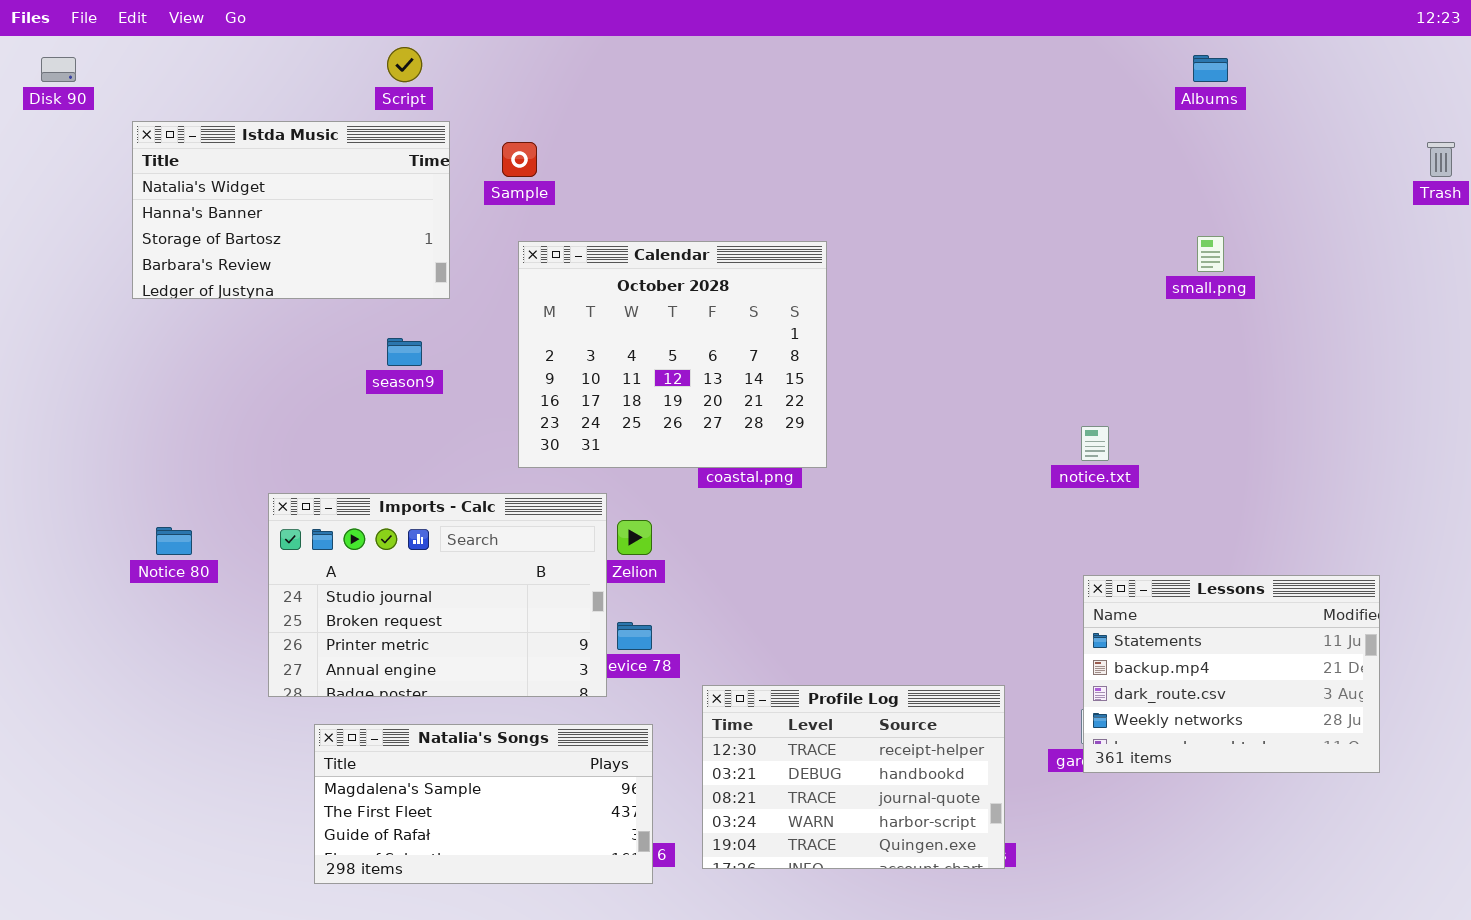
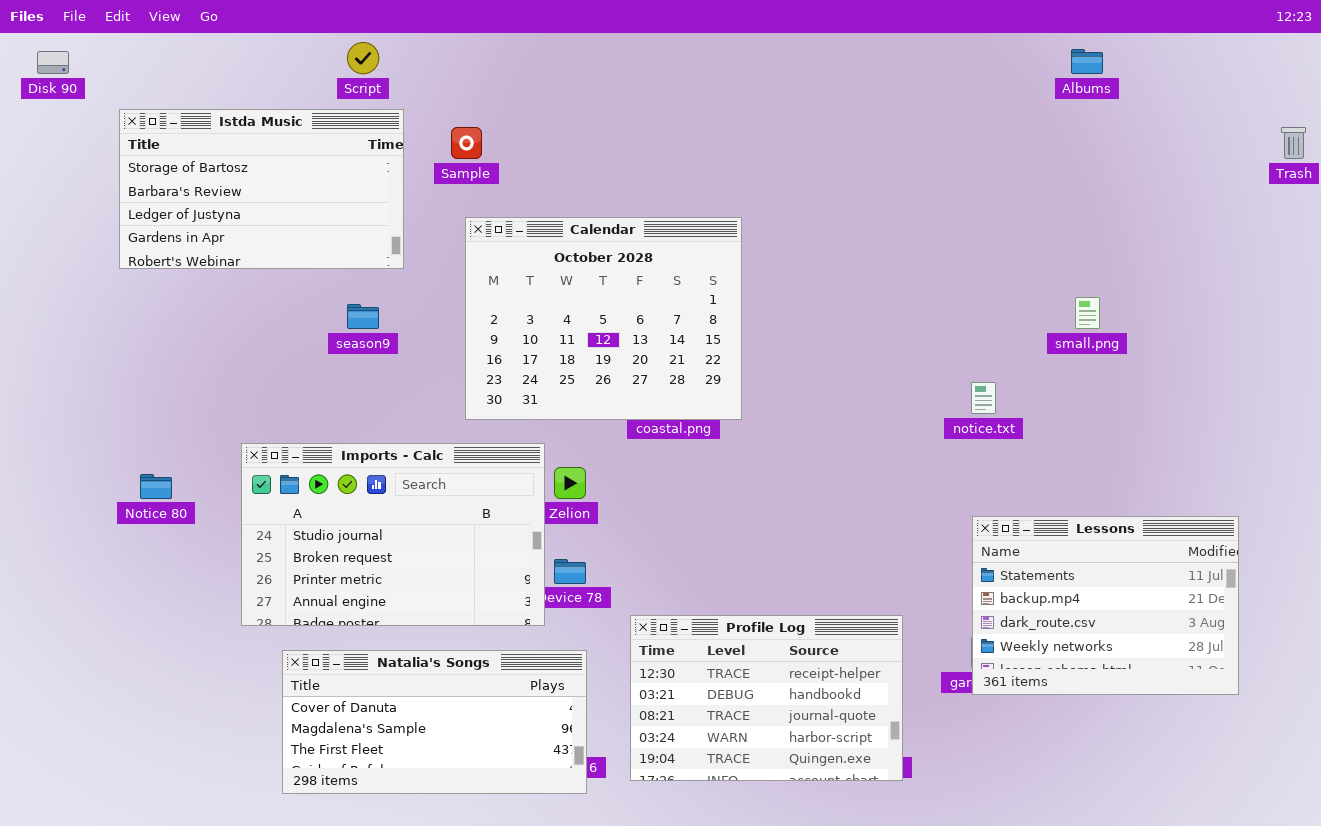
Istda Music: [132,121,450,299] -> [119,109,404,269], scrolled down 2 rows
small.png: [1197,236,1224,272] -> [1075,297,1100,329], moved
Natalia's Songs: [314,724,653,884] -> [282,650,587,794], scrolled up 1 row

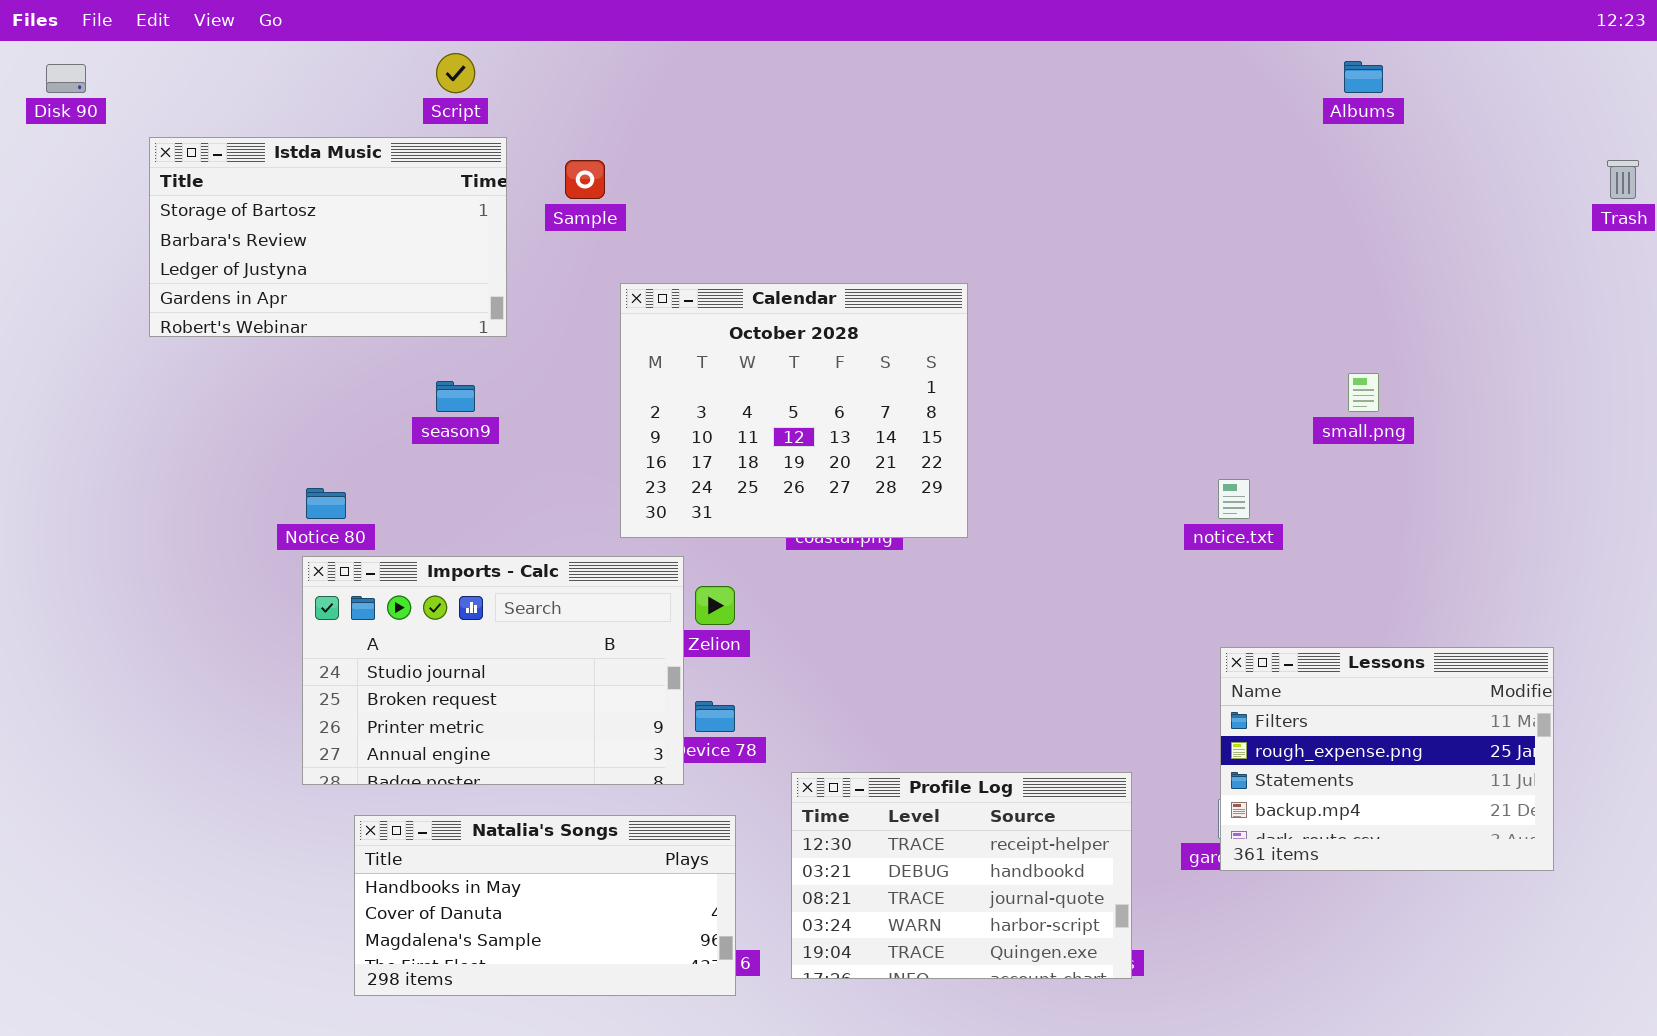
Calendar: [465,217,742,420] -> [620,283,968,538], moved
Notice 80: [140,474,172,499] -> [306,488,346,519], moved
Lessons: [972,516,1239,695] -> [1220,647,1554,871], scrolled up 2 rows
Natalia's Songs: [282,650,587,794] -> [354,815,736,996], scrolled up 1 row

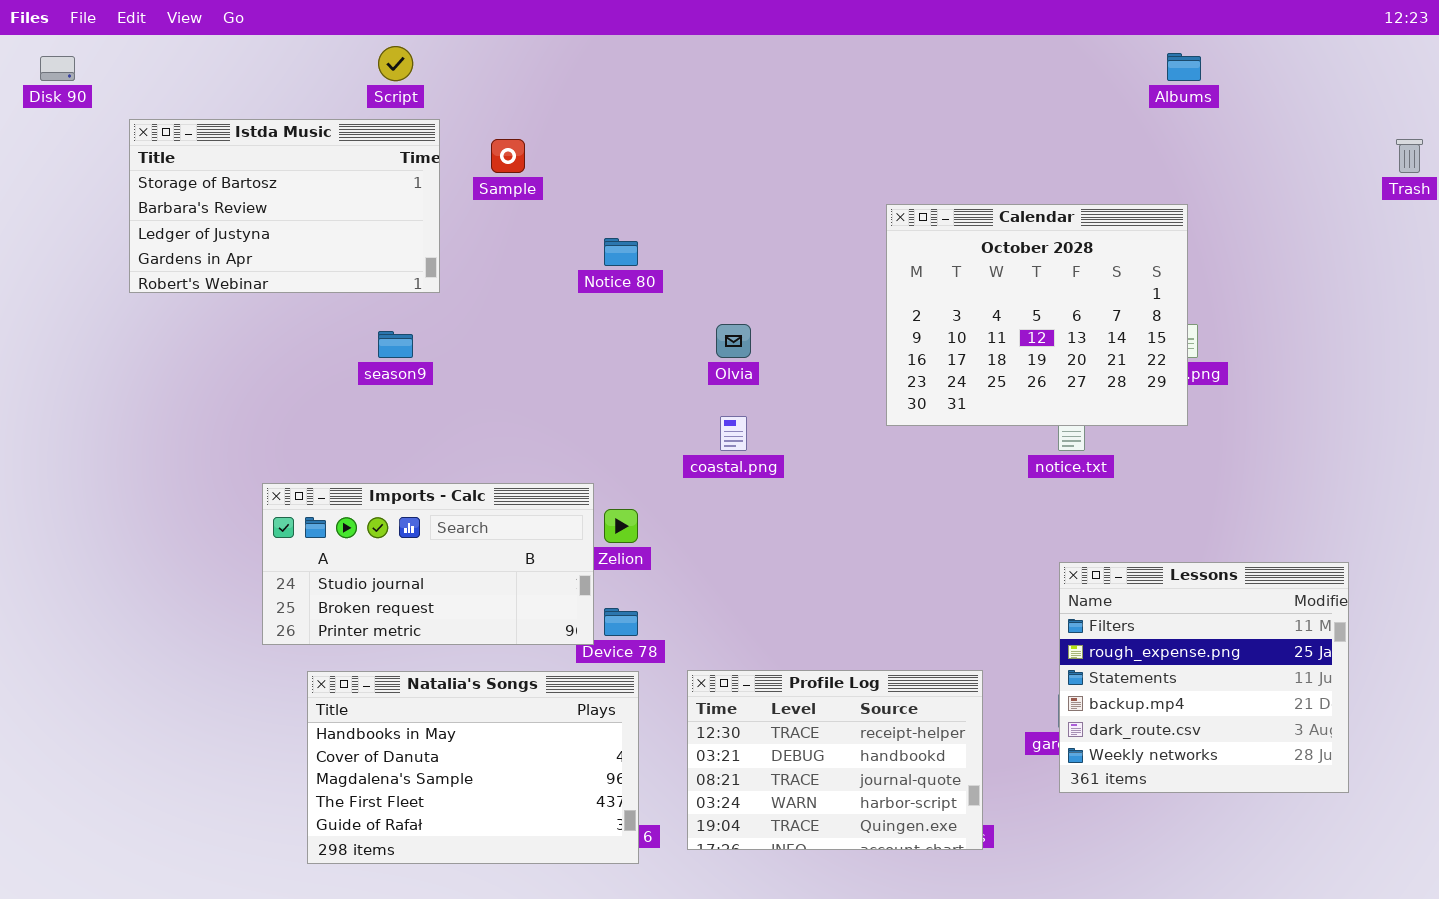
Calendar: [620,283,968,538] -> [886,204,1188,426], moved
Notice 80: [306,488,346,519] -> [604,238,638,266], moved
Imports - Calc: [302,556,684,785] -> [262,483,594,645], resized
Lessons: [1220,647,1554,871] -> [1059,562,1349,793], resized
Natalia's Songs: [354,815,736,996] -> [307,671,639,864], resized

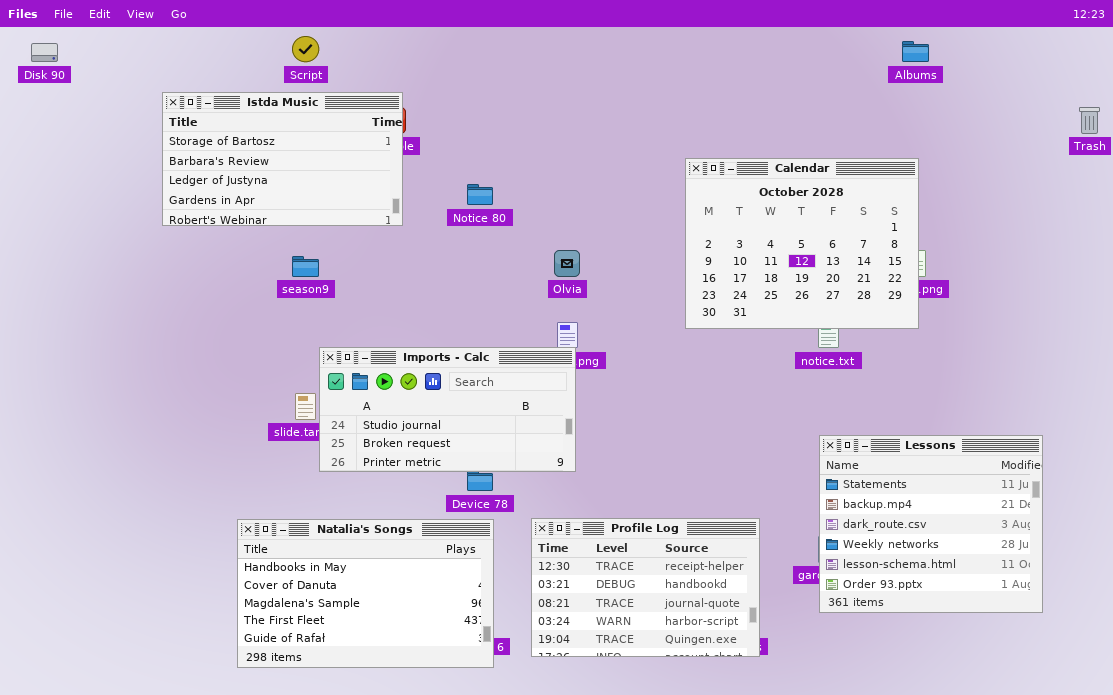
Istda Music: [129,119,440,293] -> [162,92,403,226], moved
Imports - Calc: [262,483,594,645] -> [319,347,576,472], moved
Lessons: [1059,562,1349,793] -> [819,435,1043,613], scrolled down 2 rows

